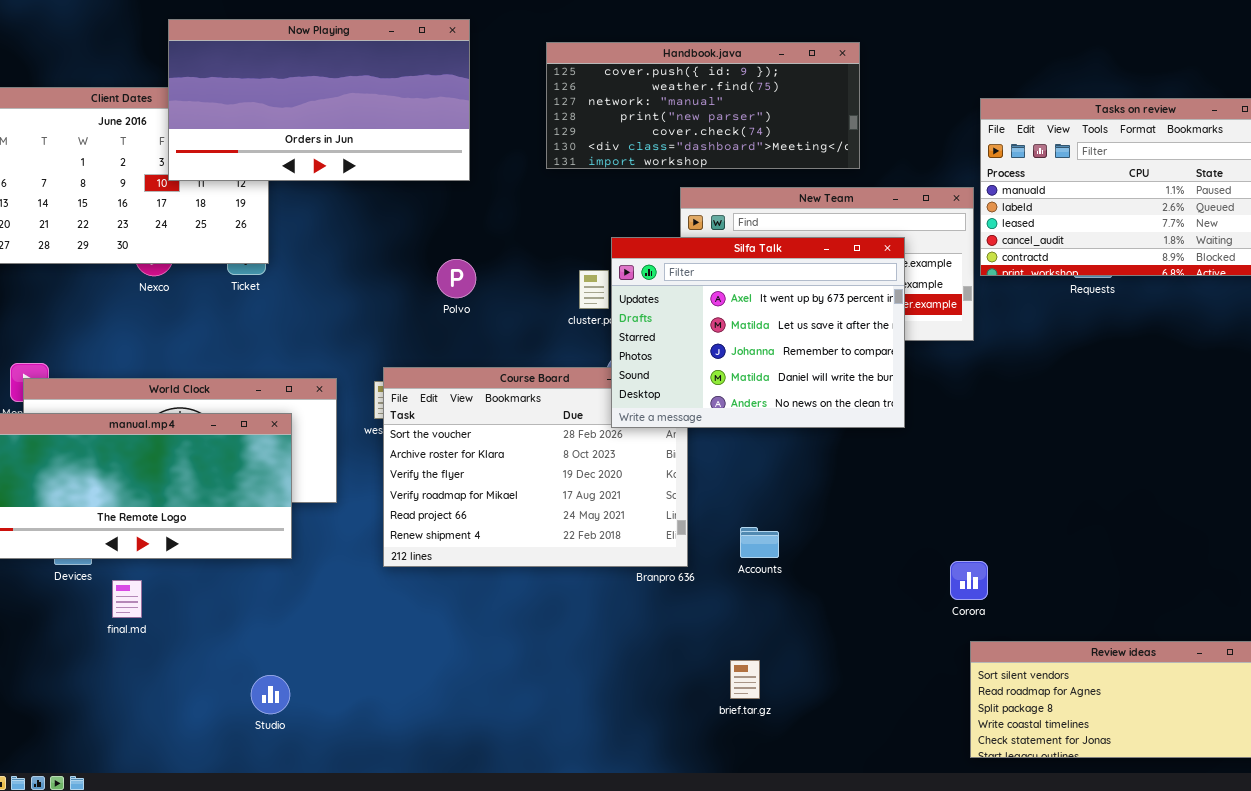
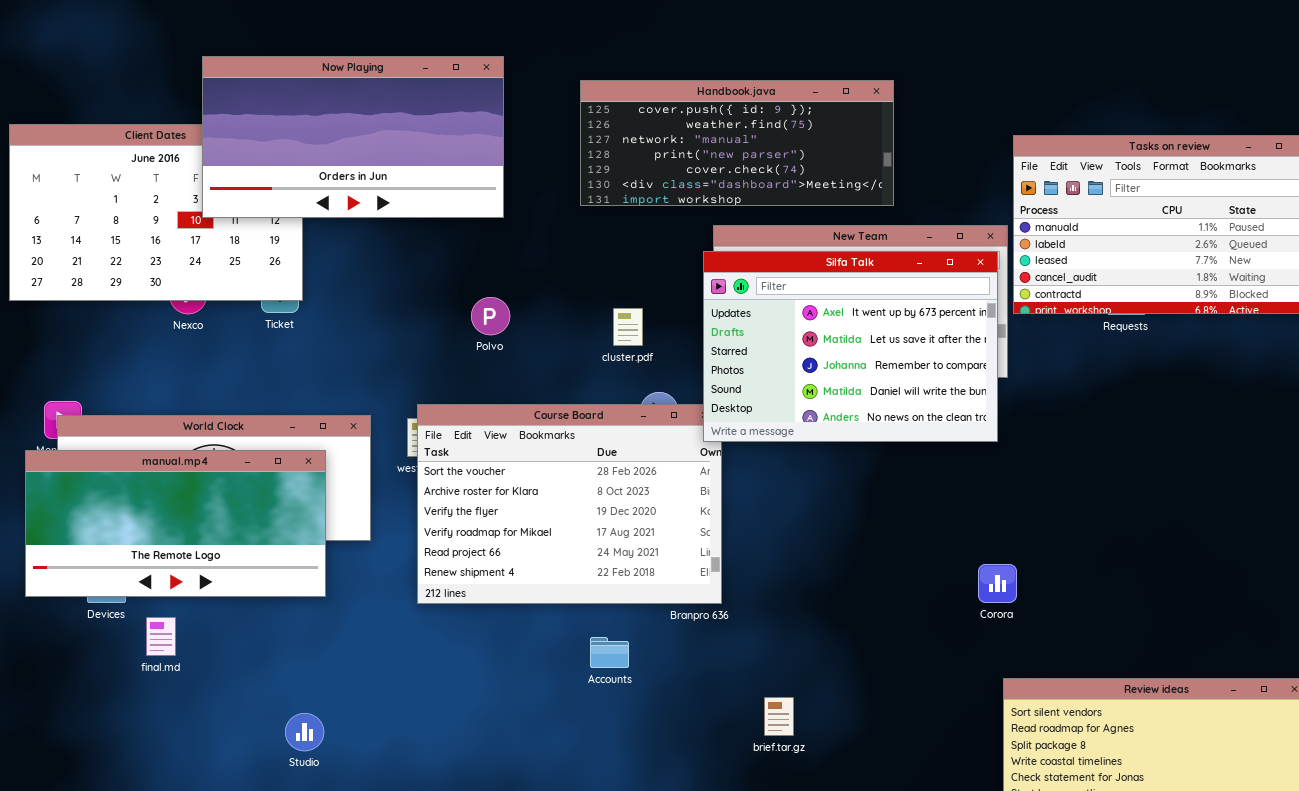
Silfa Talk: [611,237,905,428] -> [703,251,998,442], moved
Accounts: [740,527,779,558] -> [590,637,629,668], moved
Corora: [950,561,988,600] -> [978,564,1017,603], moved

